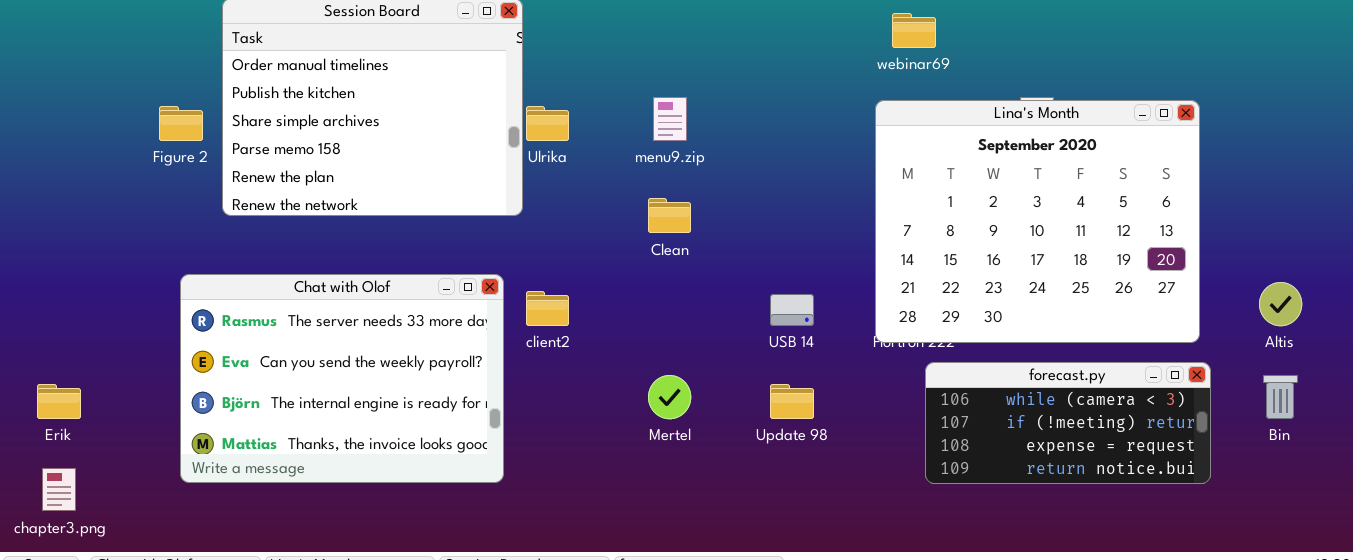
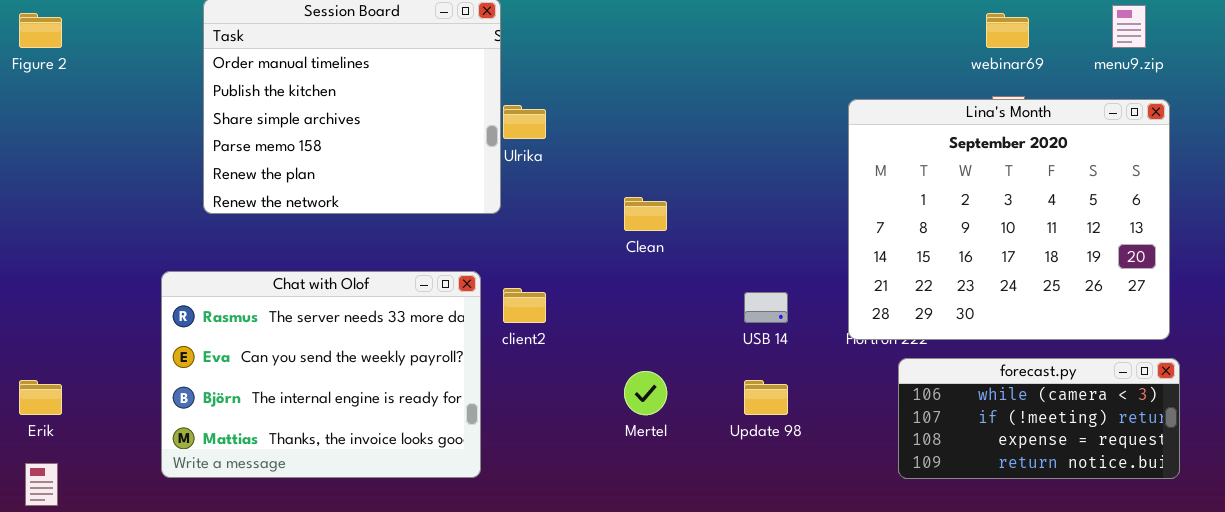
webinar69: [892,13,936,48] -> [986,13,1029,48], moved
menu9.zip: [653,97,687,141] -> [1112,5,1146,48], moved
Figure 2: [159,106,203,141] -> [19,13,62,48], moved

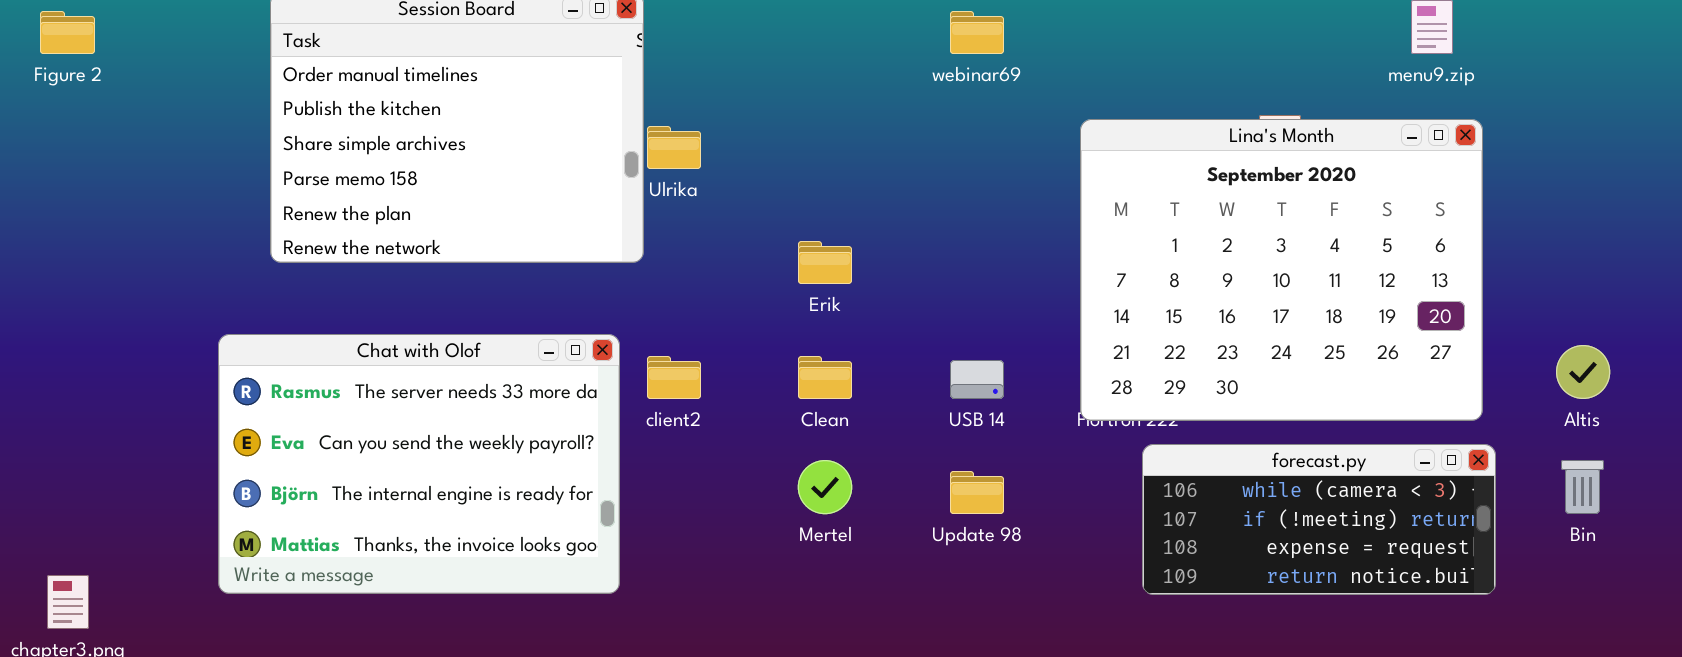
webinar69: [986,13,1029,48] -> [950,11,1004,54], moved
Clean: [624,197,667,231] -> [798,356,852,399], moved
Erik: [19,380,62,415] -> [798,241,852,284], moved

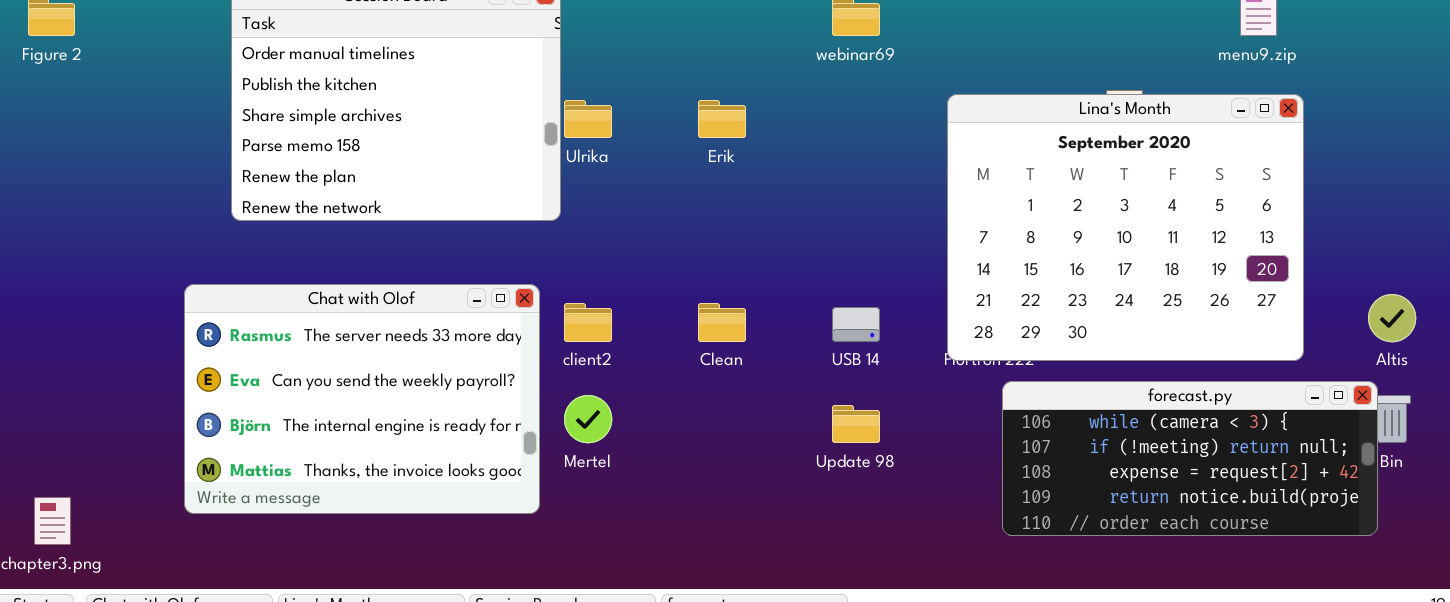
Erik: [798,241,852,284] -> [698,100,746,138], moved
forecast.py: [1142,444,1496,595] -> [1002,381,1378,536], resized
Mertel: [798,460,852,514] -> [564,395,612,443], moved

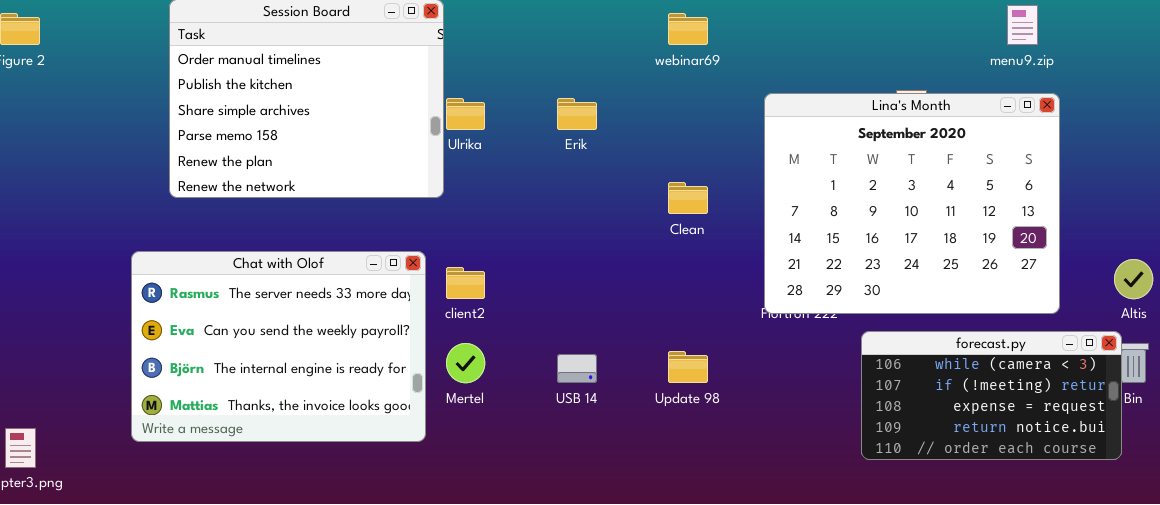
Clean: [698,303,746,342] -> [668,182,708,214], moved
USB 14: [832,307,880,342] -> [557,354,597,383], moved
forecast.py: [1002,381,1378,536] -> [861,331,1122,460], resized

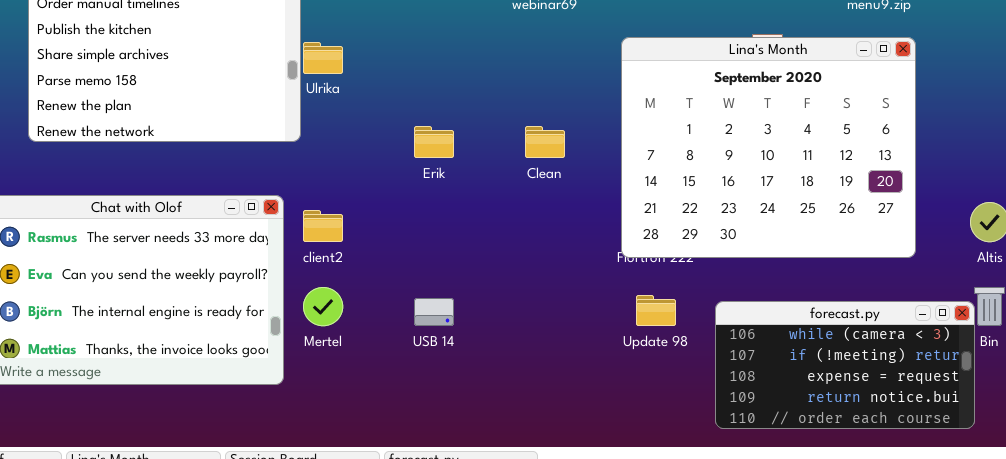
Erik: [557,98,597,130] -> [414,126,454,158], moved
forecast.py: [861,331,1122,460] -> [715,301,975,429], moved
Update 98: [668,351,708,383] -> [636,295,676,326], moved

